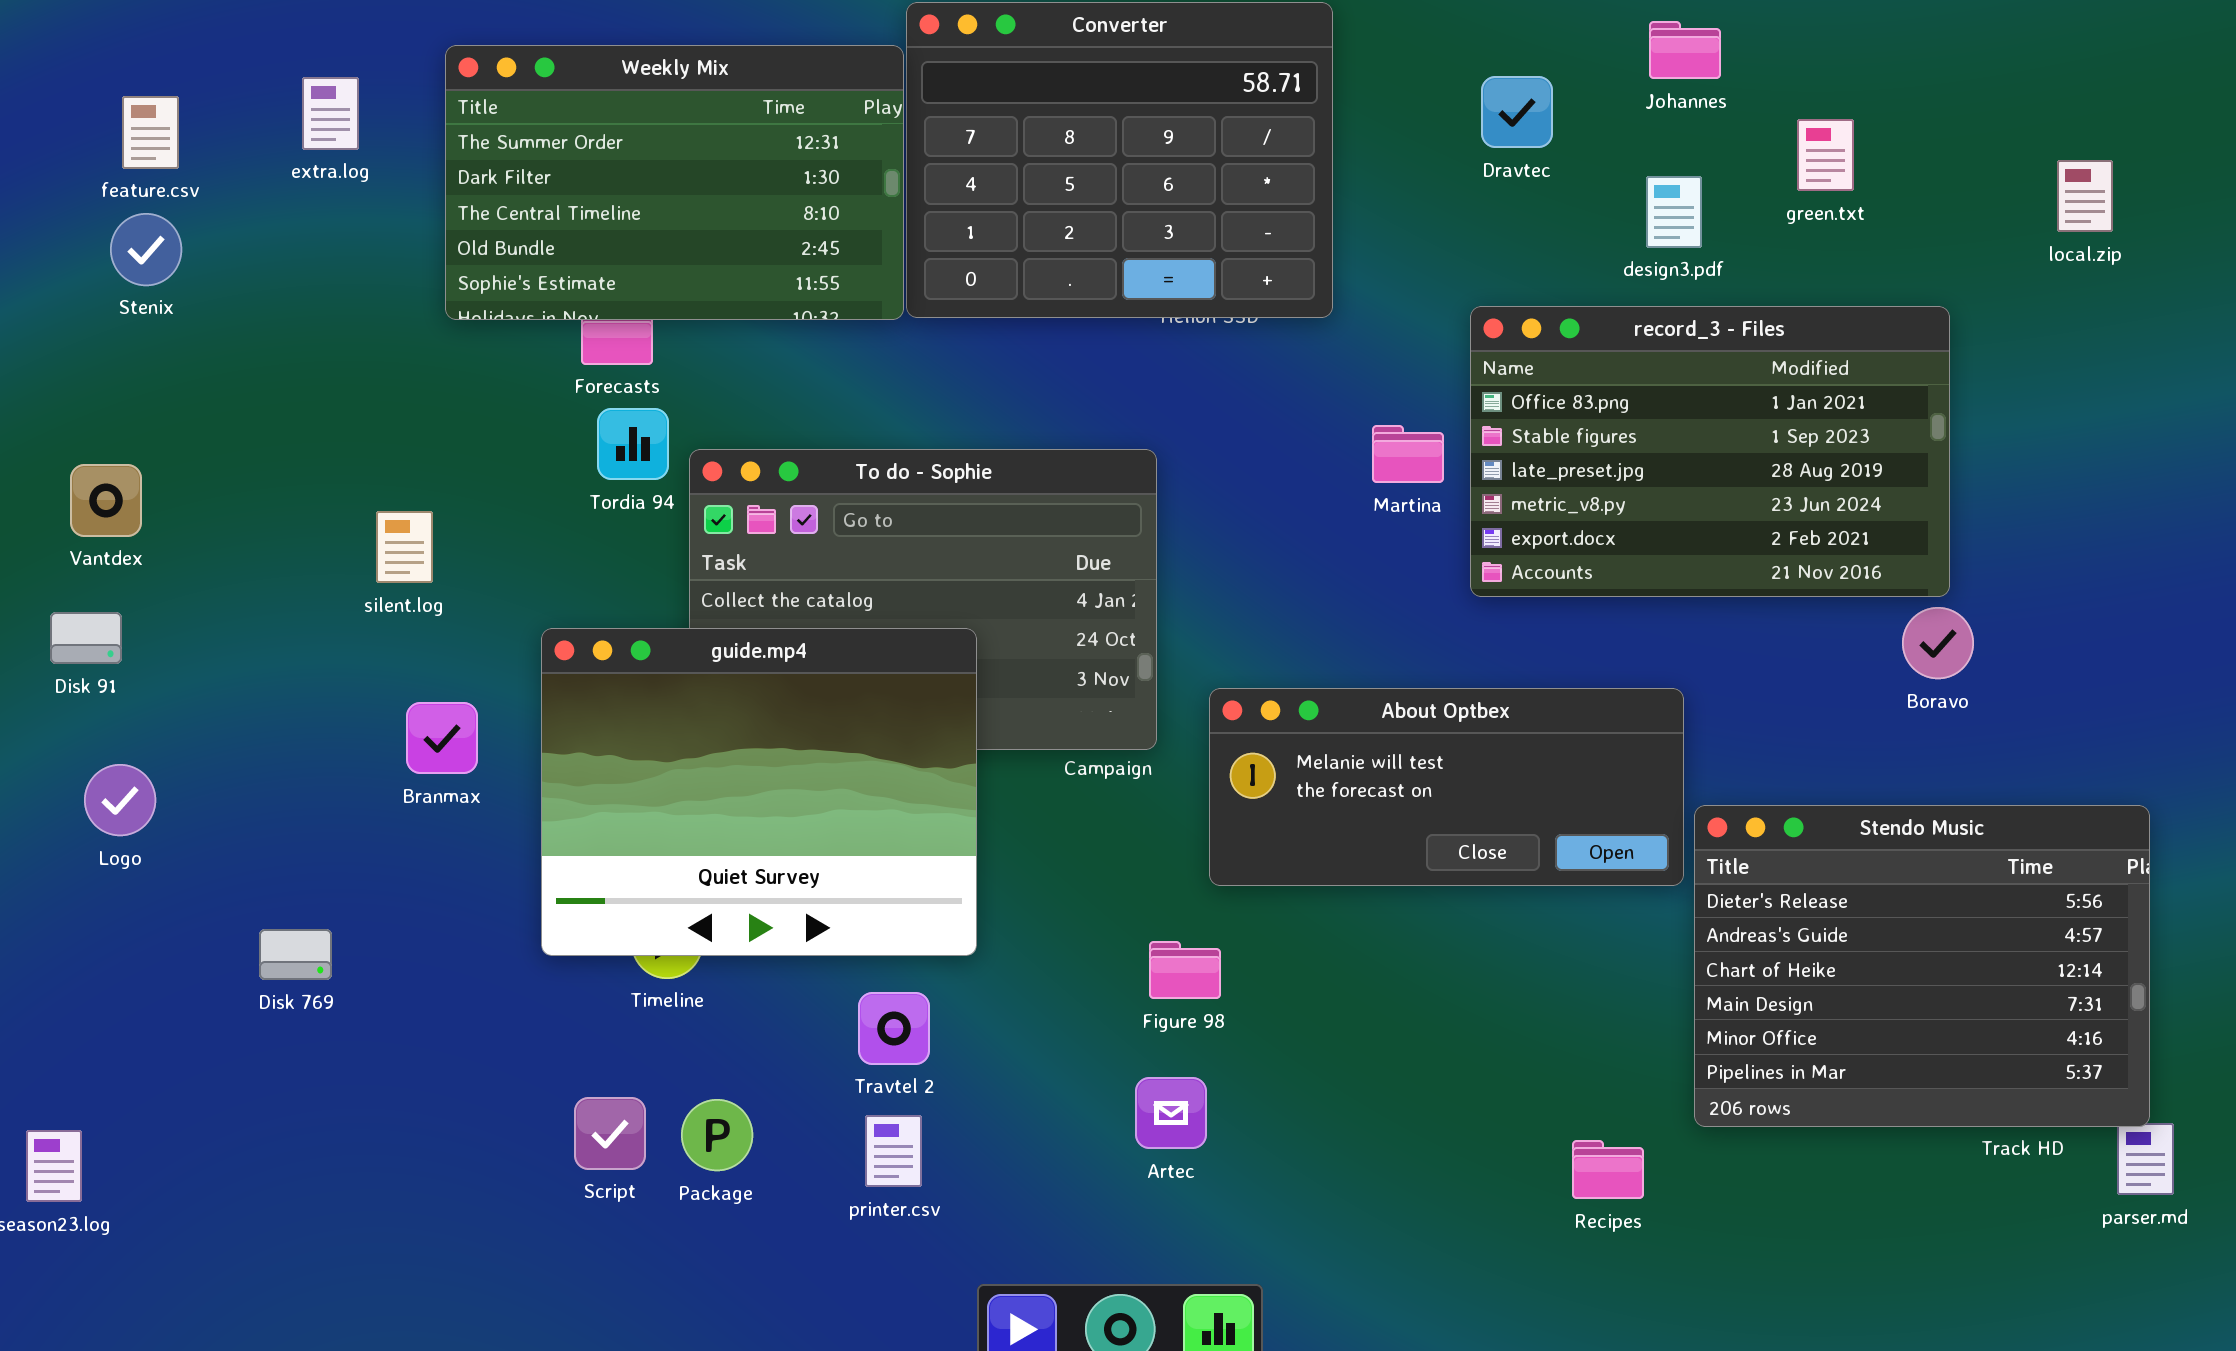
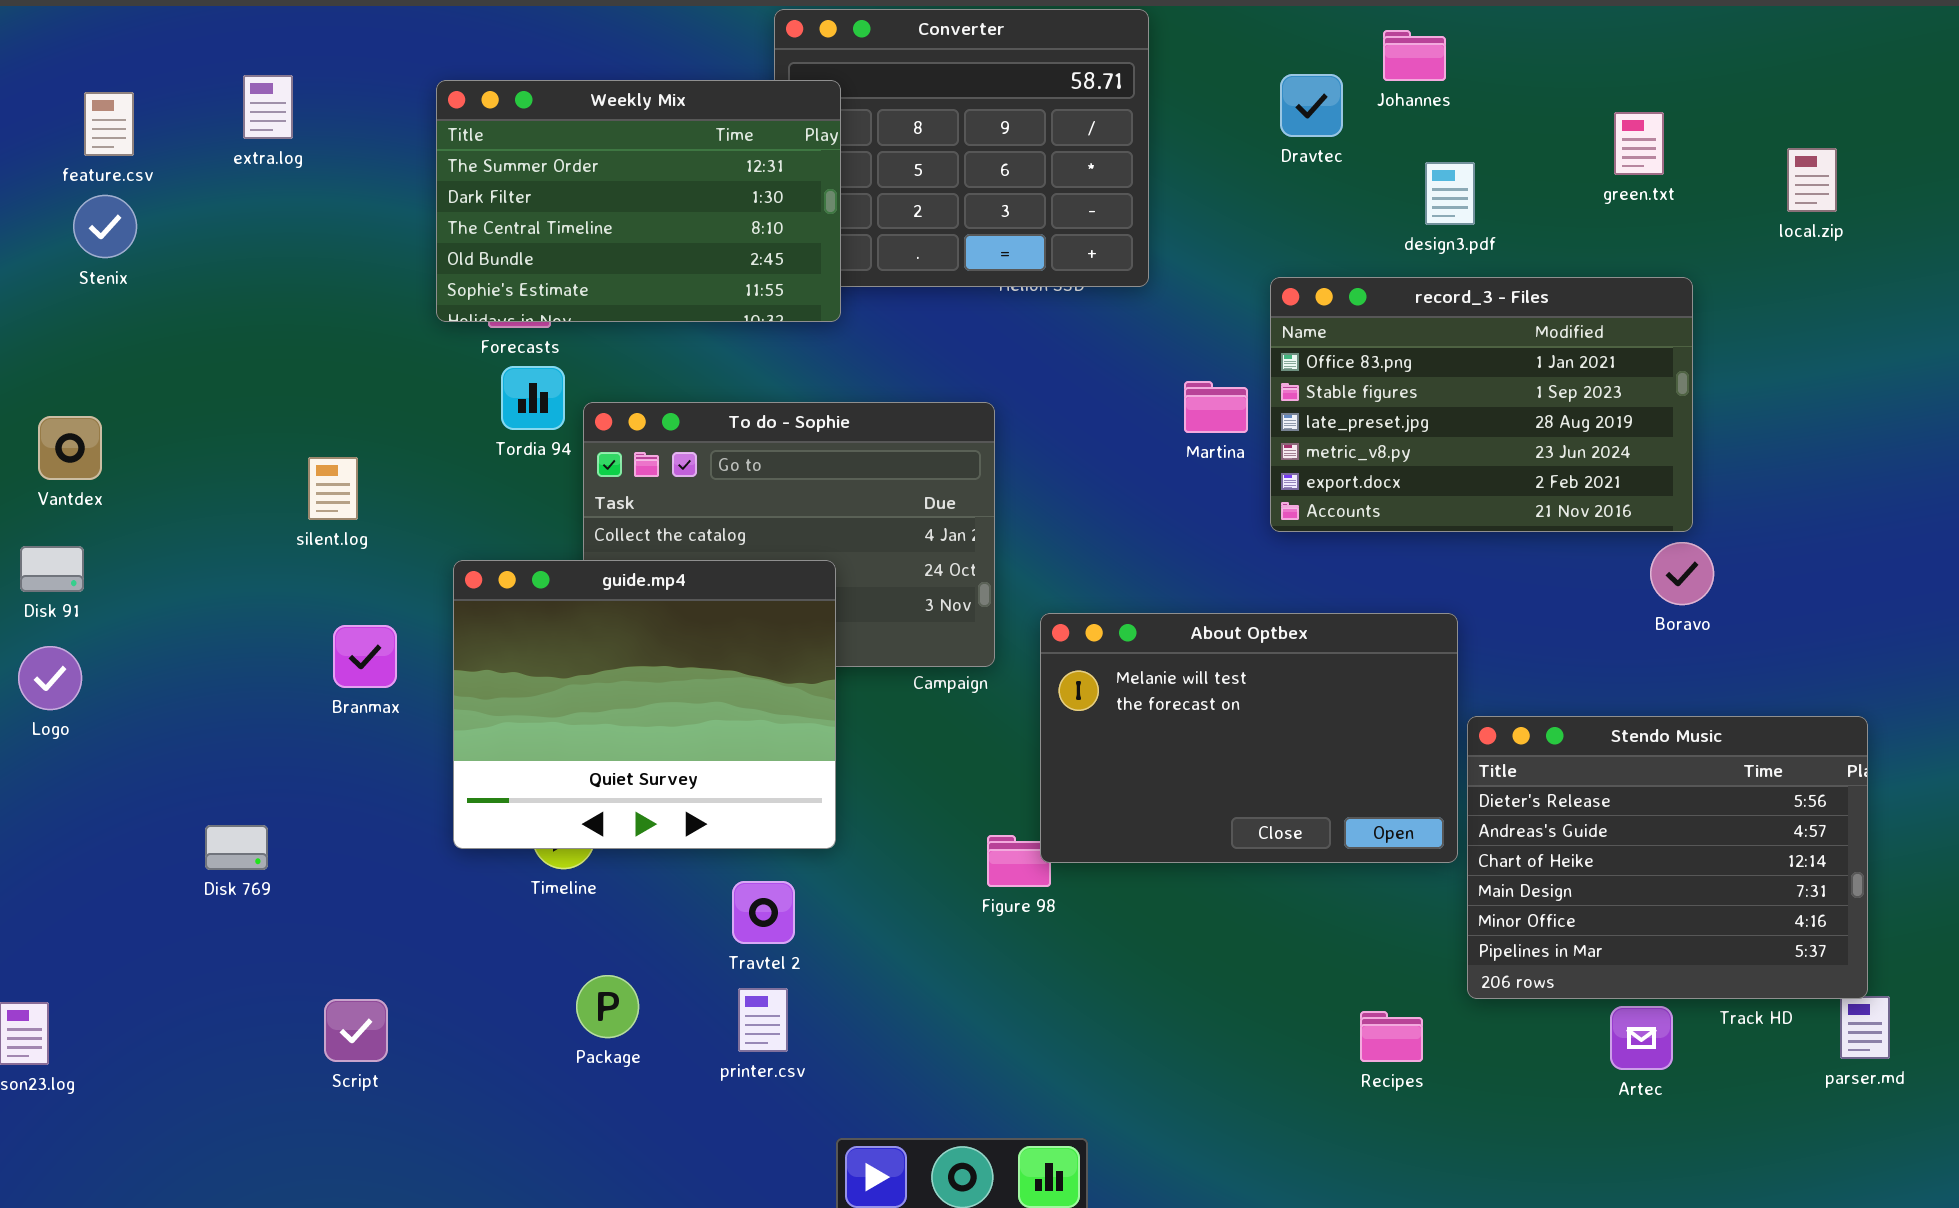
Johannes: [1649,21,1721,79] -> [1383,30,1446,81], moved
Weekly Mix: [445,45,904,320] -> [436,80,841,322], moved
green.txt: [1797,119,1854,191] -> [1614,112,1664,175], moved
About Optbex: [1209,688,1684,886] -> [1040,613,1458,863], resized
Logo: [84,764,156,836] -> [18,646,82,710], moved
Artec: [1135,1077,1207,1149] -> [1610,1006,1673,1070], moved
Script: [574,1097,646,1170] -> [324,999,388,1062], moved

